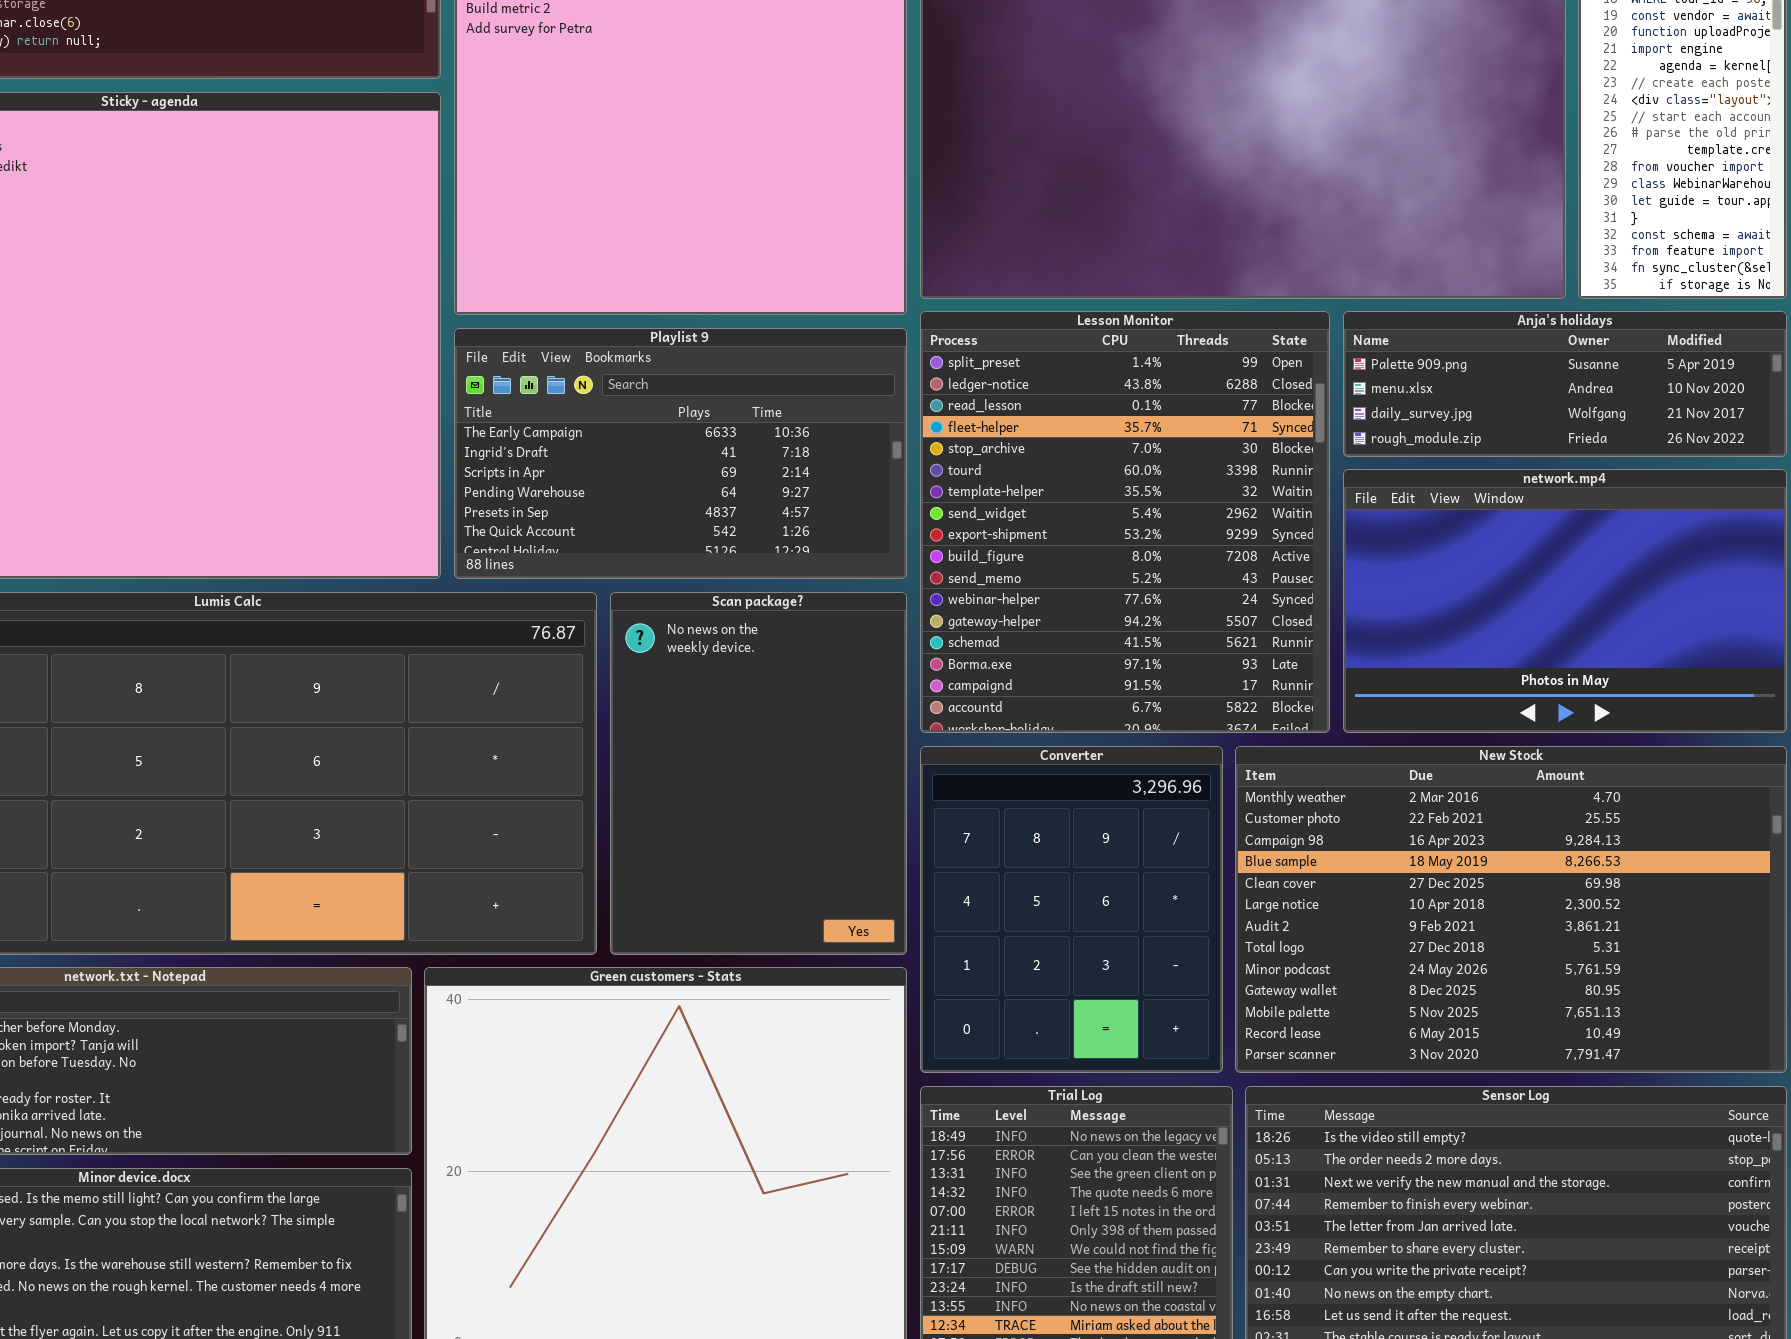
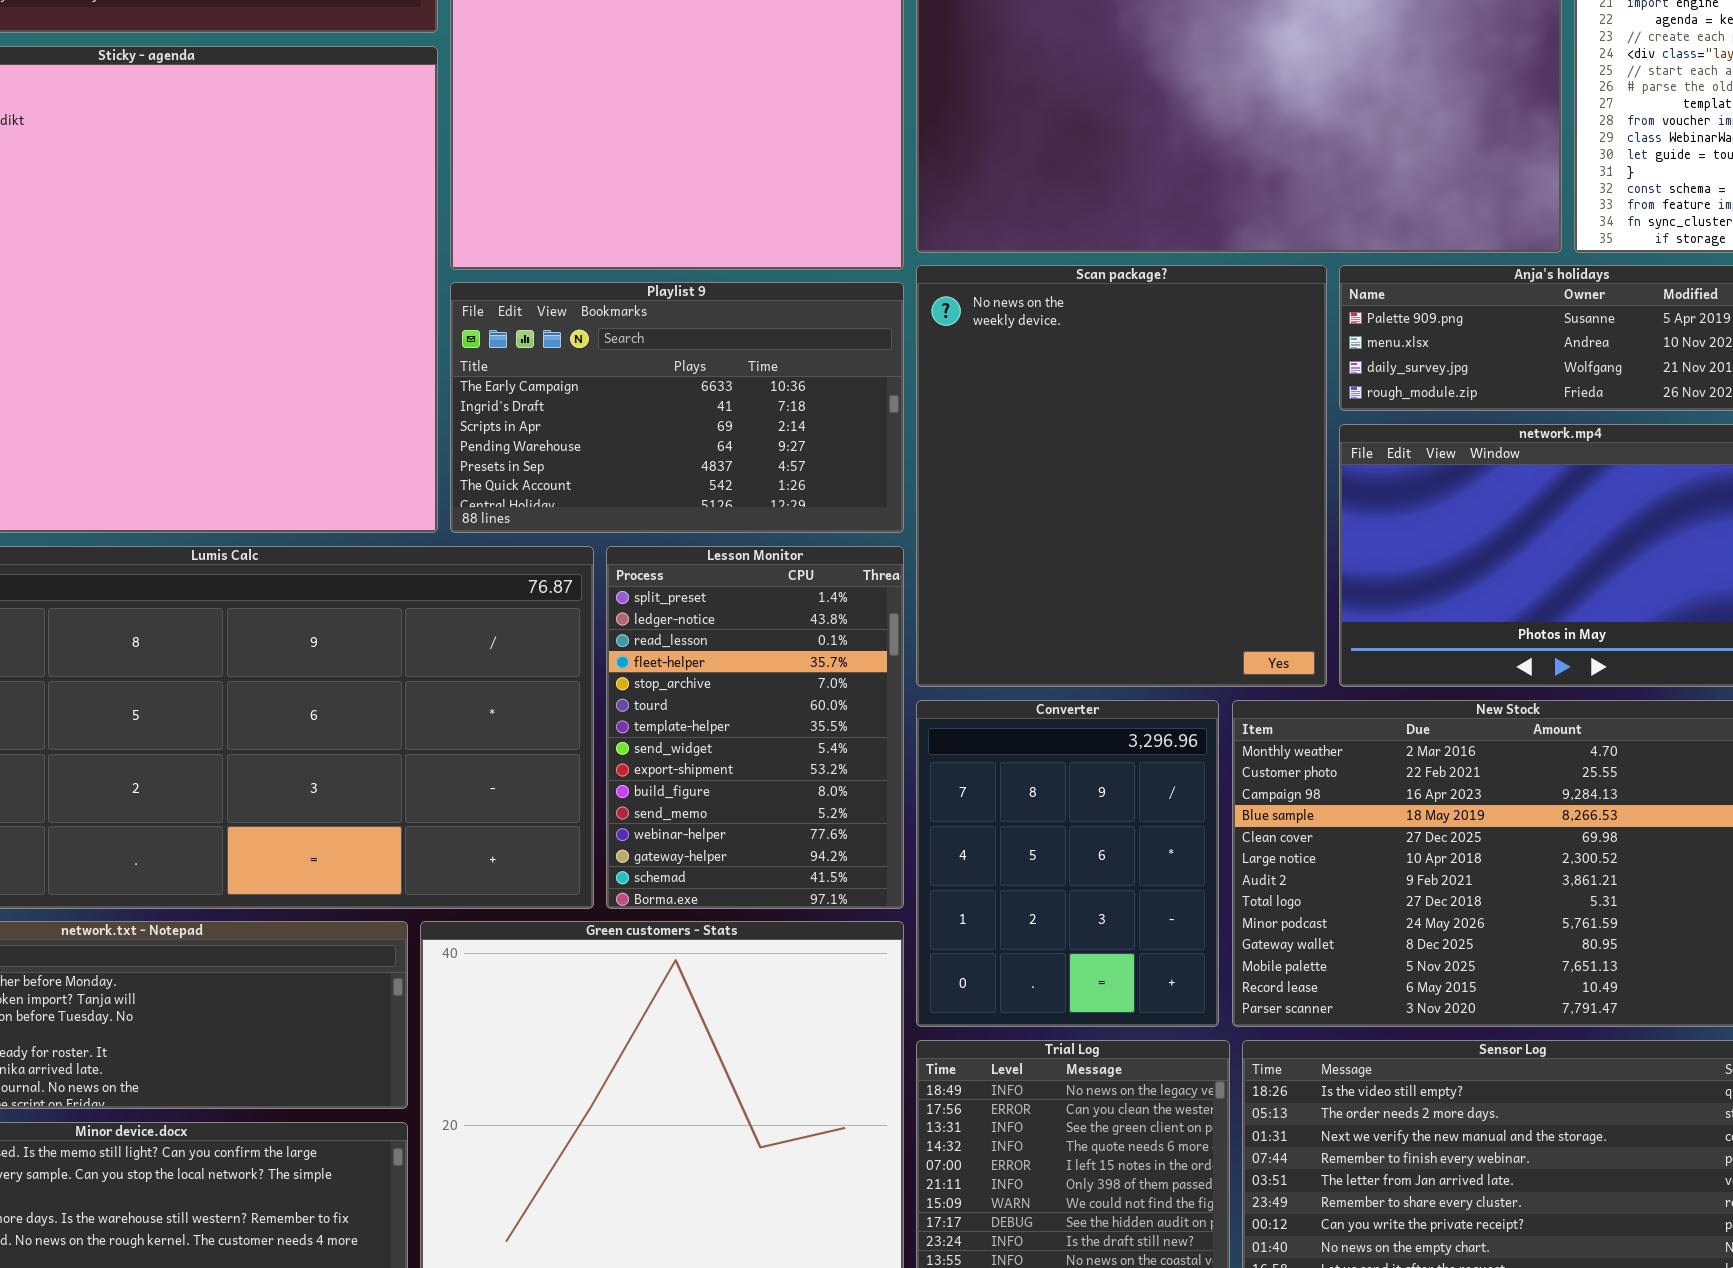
Lesson Monitor: [920,311,1330,733] -> [606,546,904,909], moved, resized
Scan package?: [610,592,907,955] -> [916,265,1327,687], moved, resized

